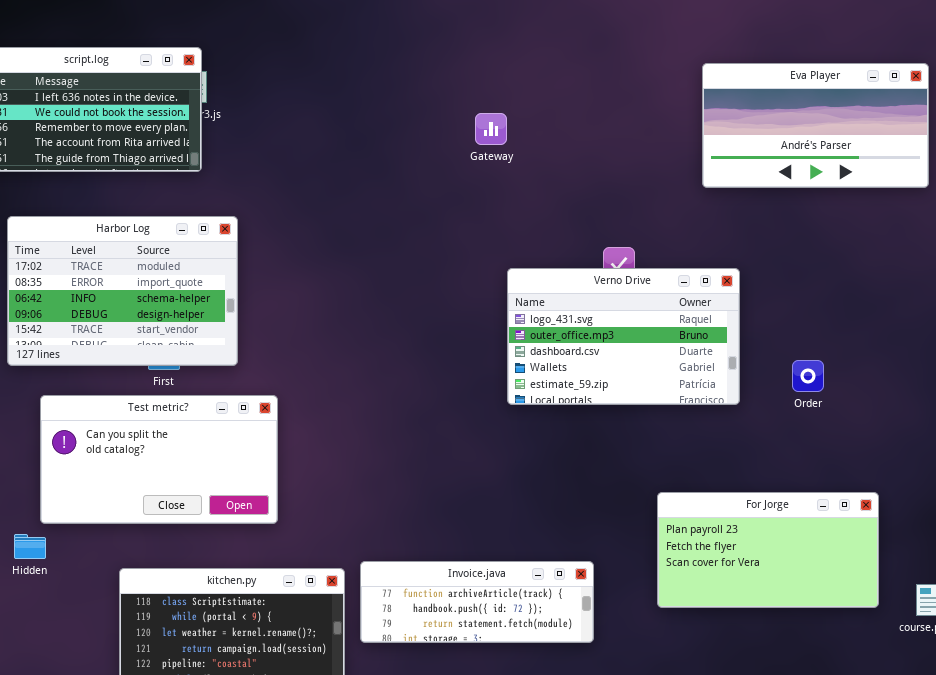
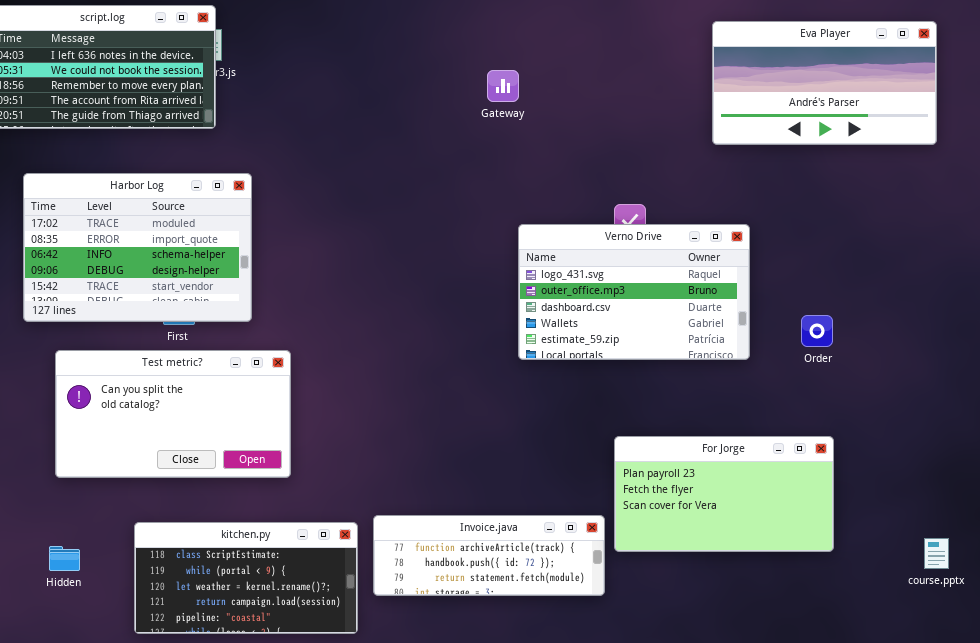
For Jorge: [657,492,879,608] -> [614,436,834,552], moved
Hidden: [14,534,46,559] -> [49,546,80,571], moved

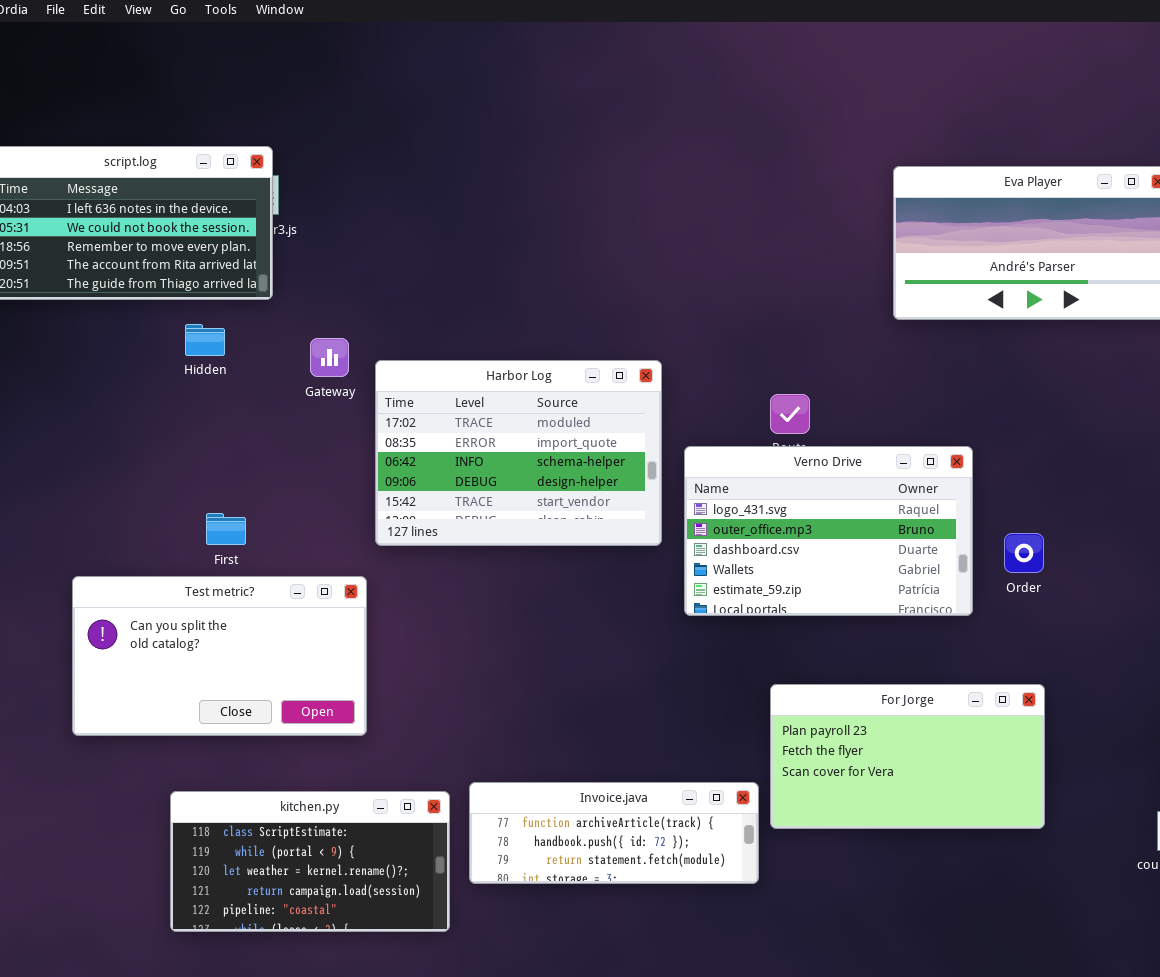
Gateway: [487,70,519,102] -> [310,338,349,377], moved
Harbor Log: [23,173,252,322] -> [375,360,662,546], moved
Verno Drive: [518,224,750,360] -> [684,446,973,616], moved
Hidden: [49,546,80,571] -> [185,324,225,356], moved

